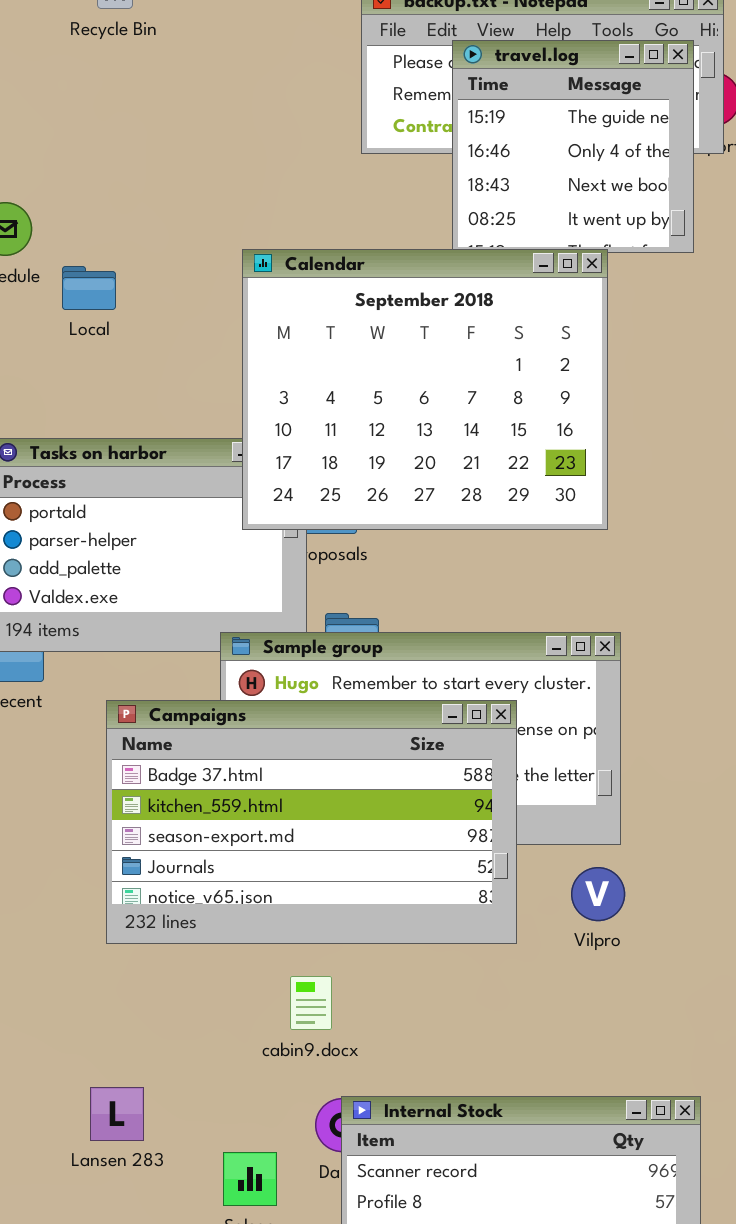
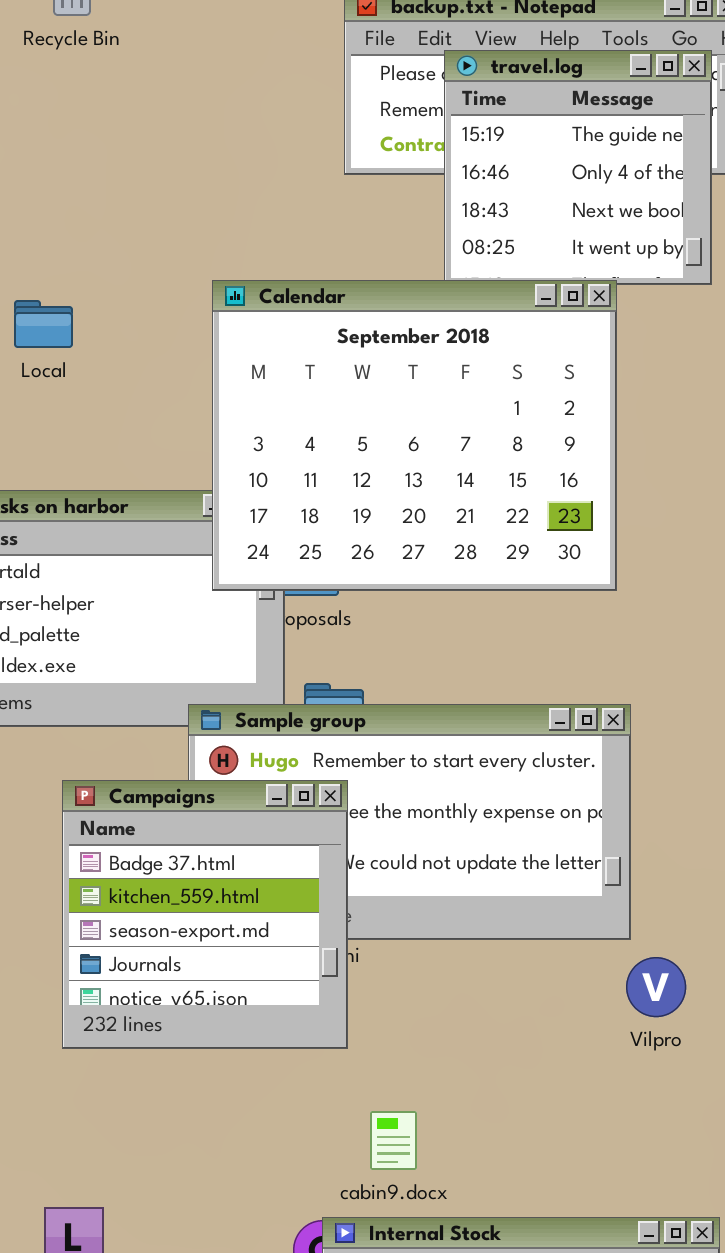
Campaigns: [106,700,517,944] -> [62,780,348,1049], resized
Vilpro: [571,867,625,921] -> [626,957,686,1017], moved
cabin9.docx: [290,976,332,1030] -> [370,1111,417,1170], moved

